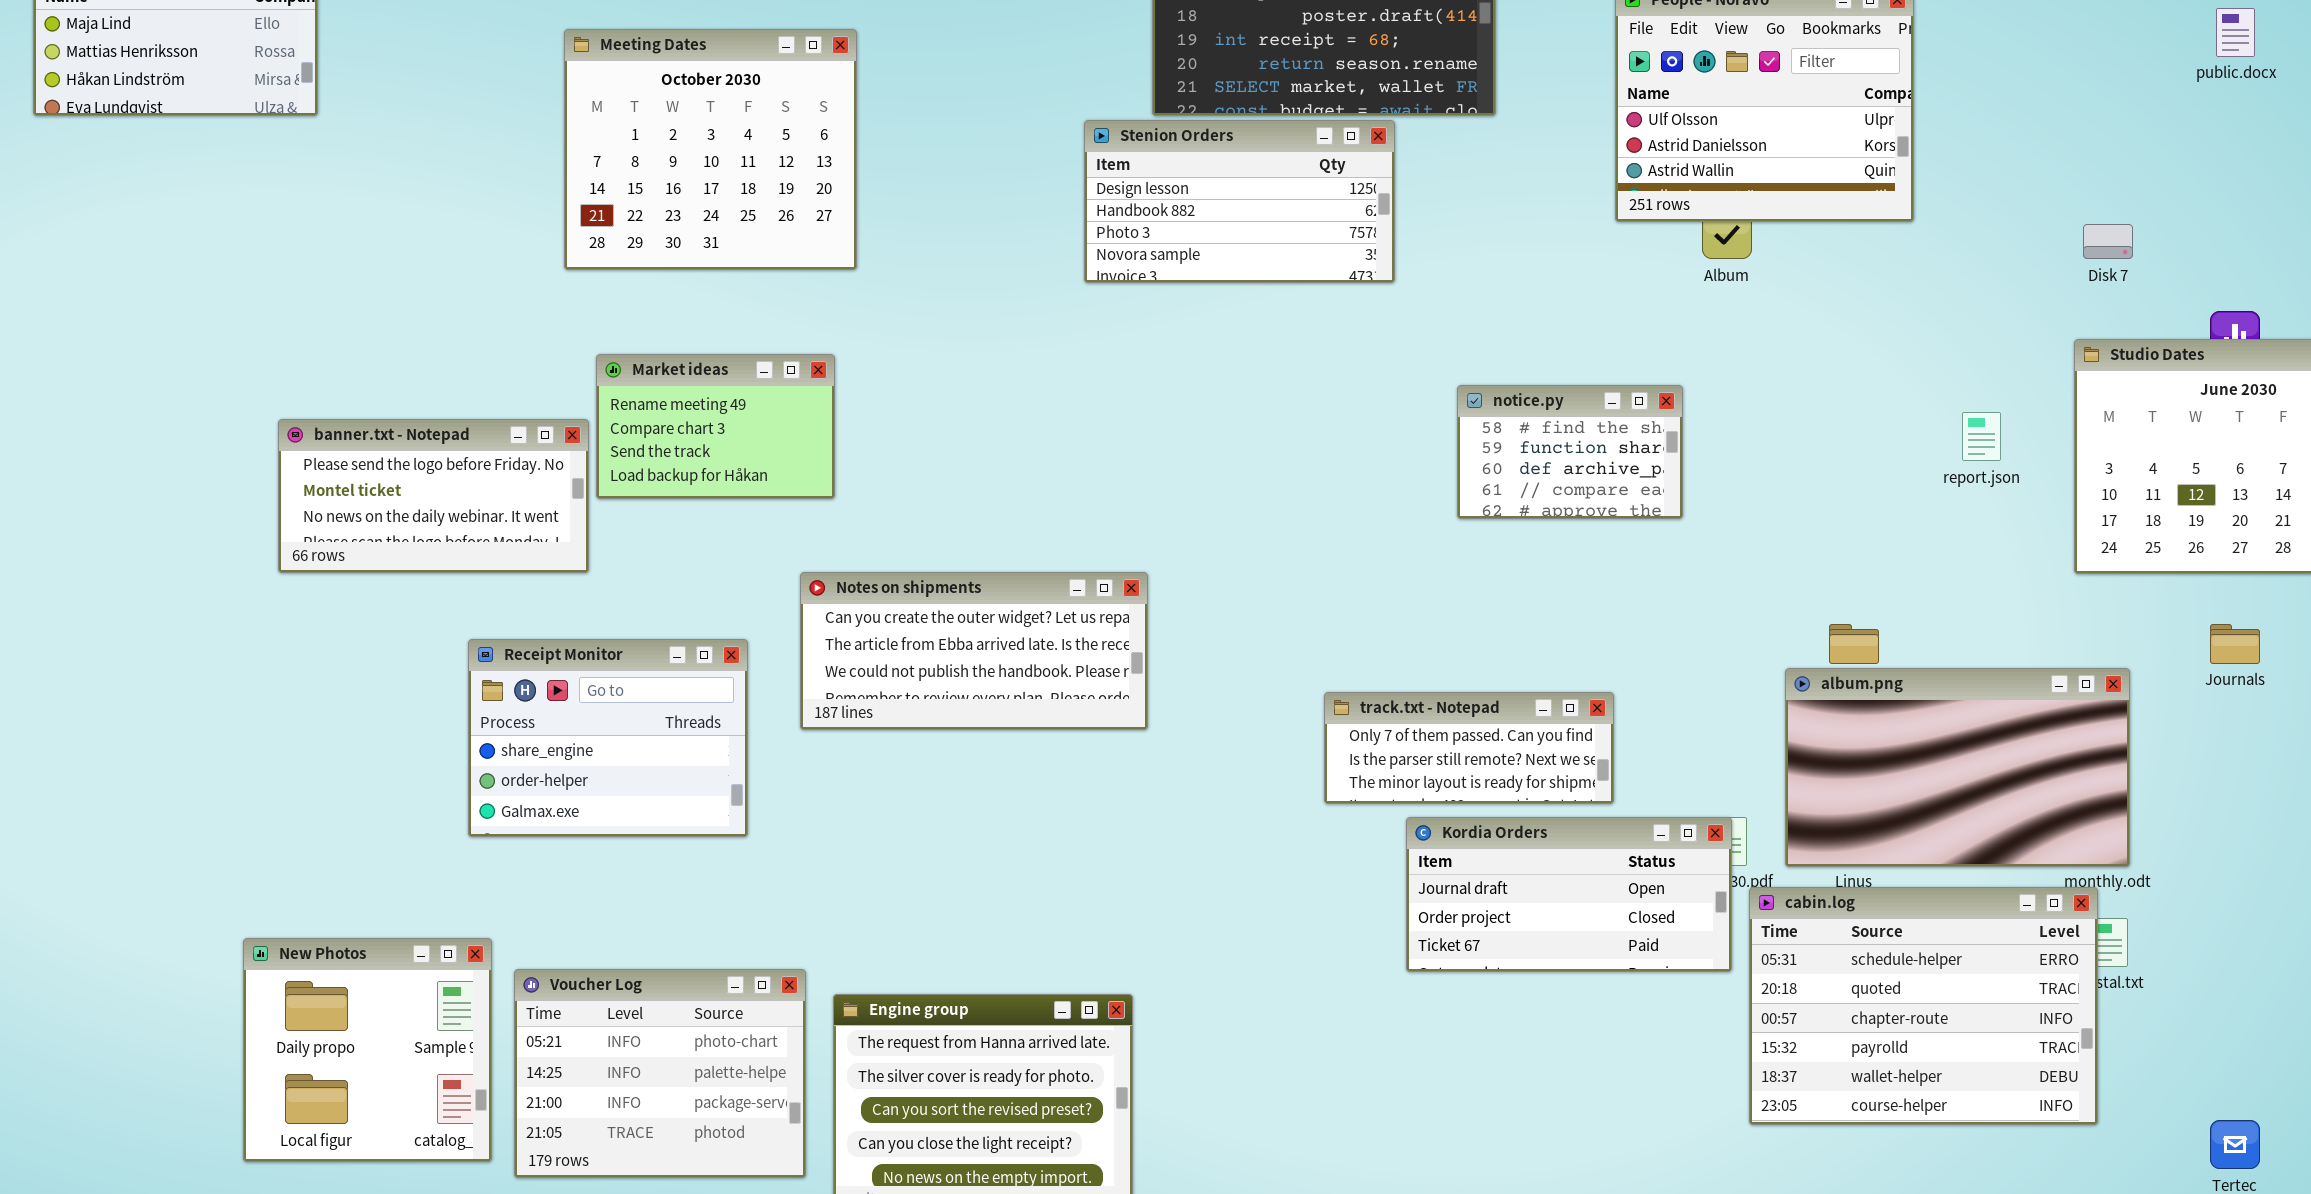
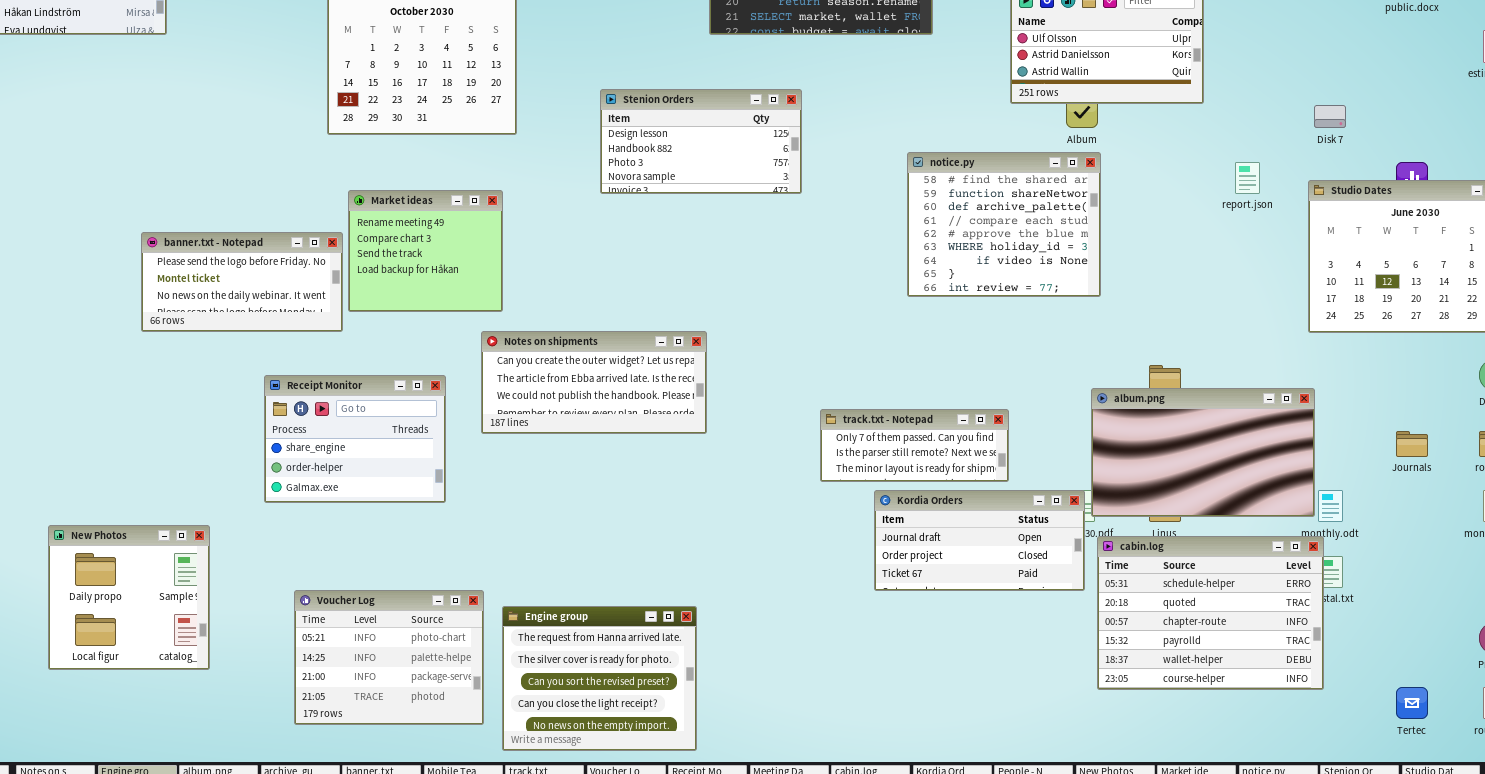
Stenion Orders: [1084,120,1395,283] -> [600,89,802,194], moved
Market ideas: [596,354,835,499] -> [348,190,503,312], resized
notice.py: [1457,385,1683,519] -> [907,152,1101,297], resized
report.json: [1962,412,2001,461] -> [1235,162,1260,194], moved
Journals: [2210,624,2260,664] -> [1396,431,1428,457], moved
album.png: [1785,668,2130,867] -> [1091,388,1315,517], moved
New Photos: [243,938,492,1162] -> [48,525,210,670], moved

